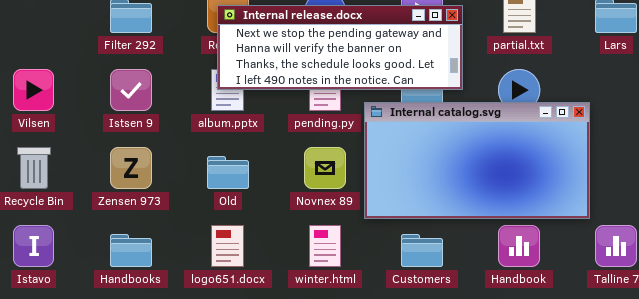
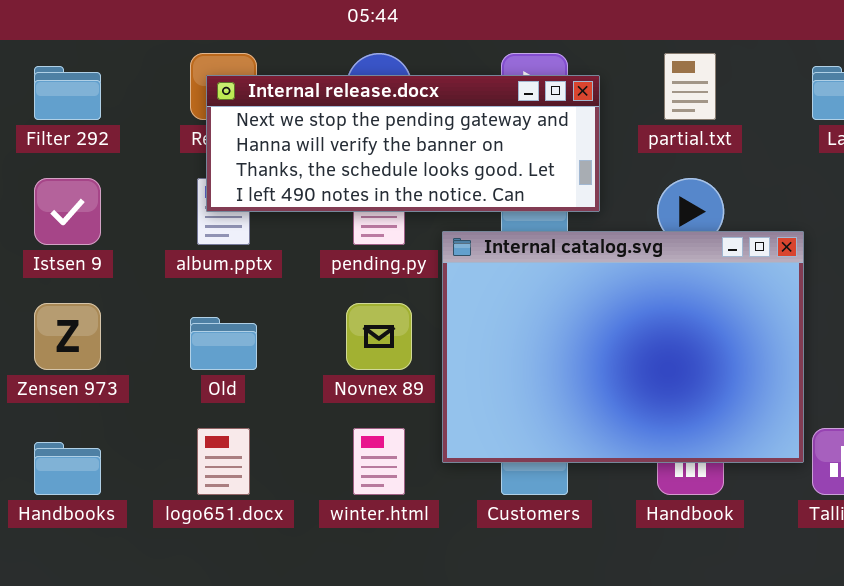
Internal catalog.svg: [364,102,590,219] -> [442,231,804,463], resized

